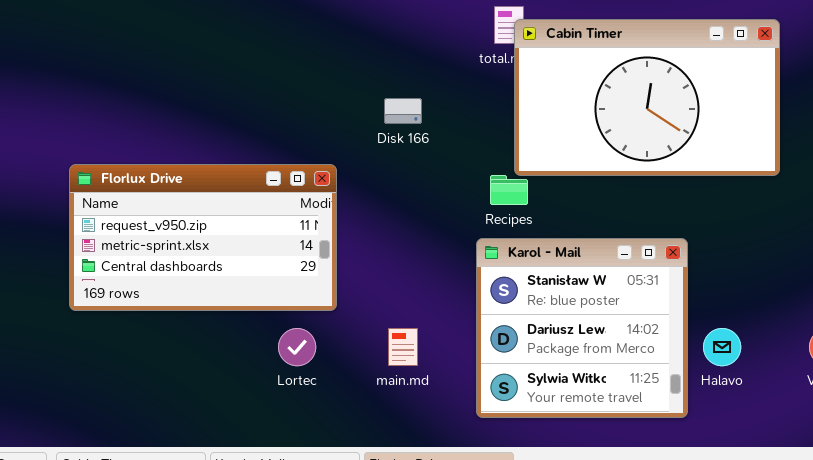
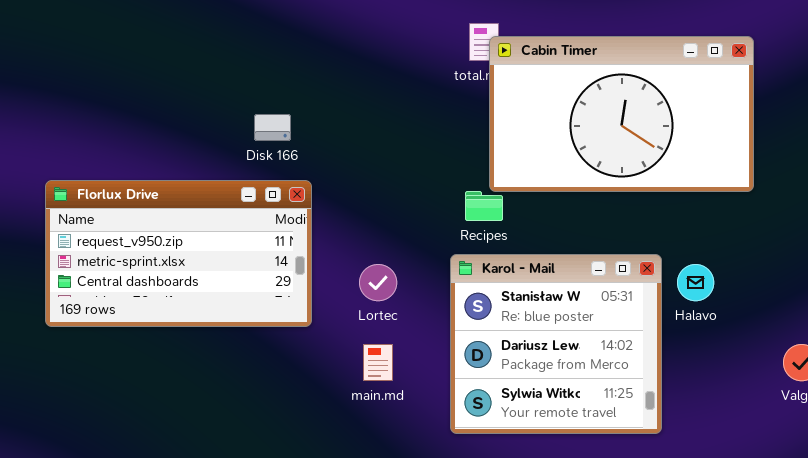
Disk 166: [384,98,422,124] -> [254,114,291,141], moved
Lortec: [278,328,316,366] -> [359,264,397,301], moved
Halavo: [703,328,741,366] -> [677,264,714,301], moved

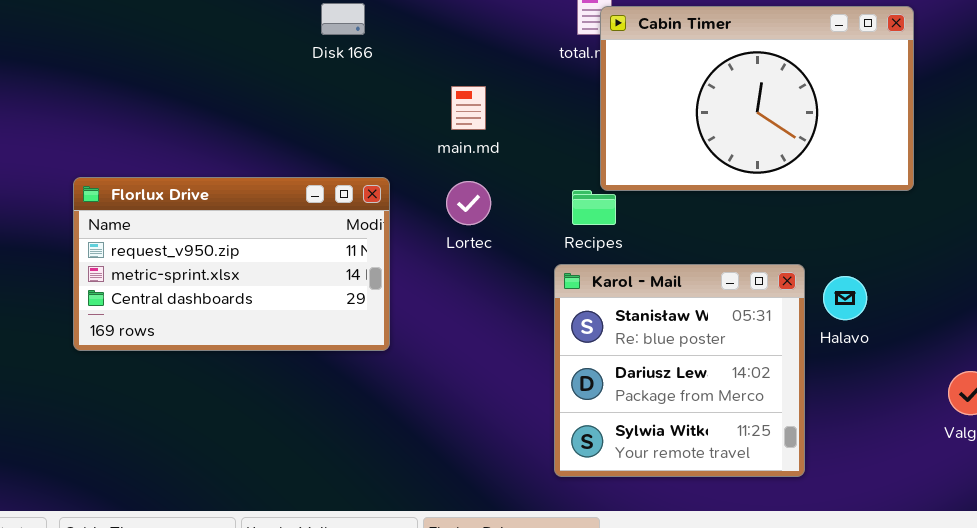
Disk 166: [254,114,291,141] -> [321,3,365,35], moved
Lortec: [359,264,397,301] -> [446,181,491,225], moved
main.md: [363,344,393,381] -> [451,86,486,130], moved

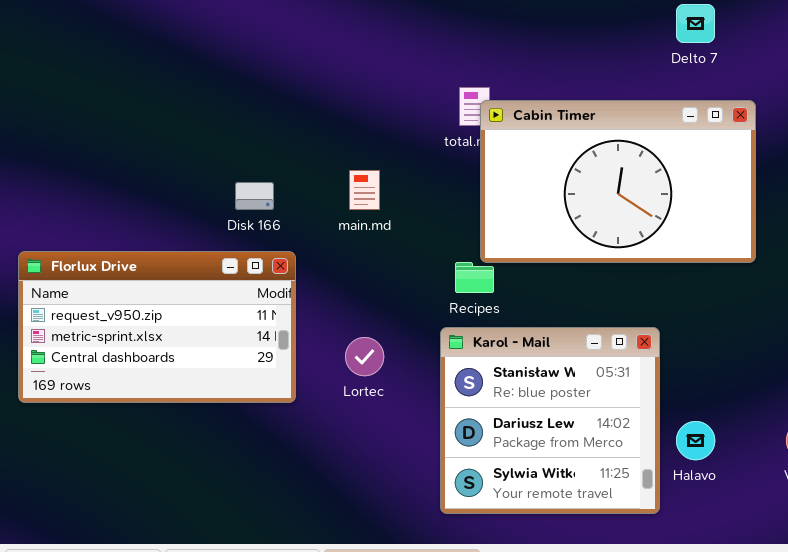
Disk 166: [321,3,365,35] -> [235,182,274,210], moved
Lortec: [446,181,491,225] -> [345,337,384,376], moved
Halavo: [823,276,867,320] -> [676,421,715,460], moved

